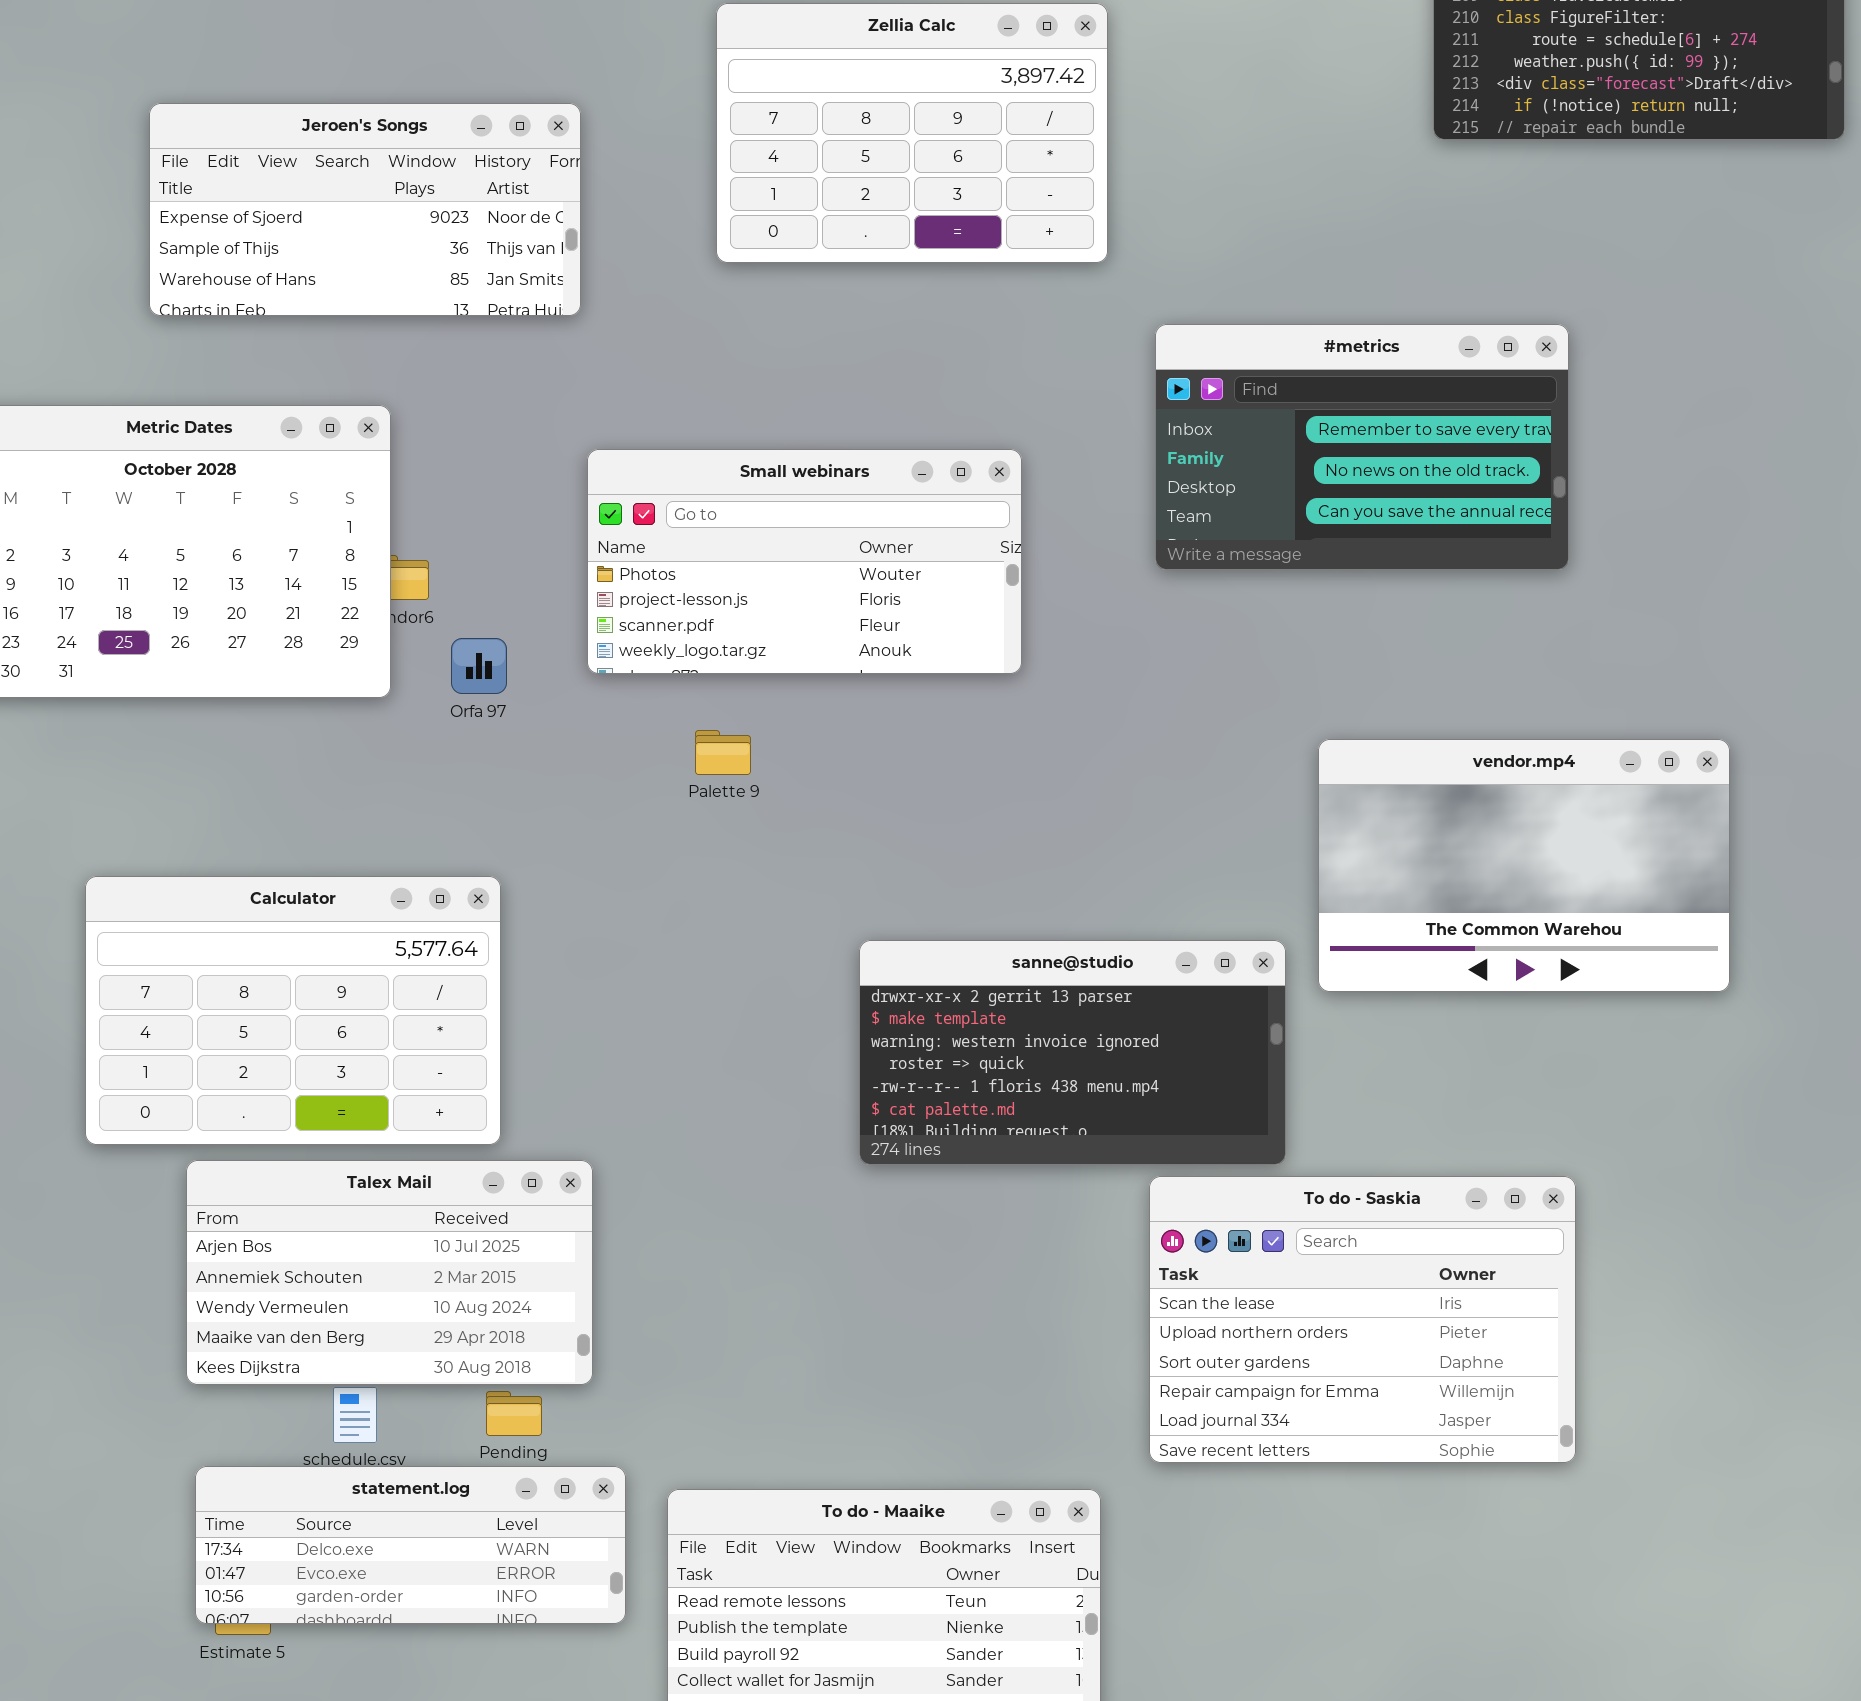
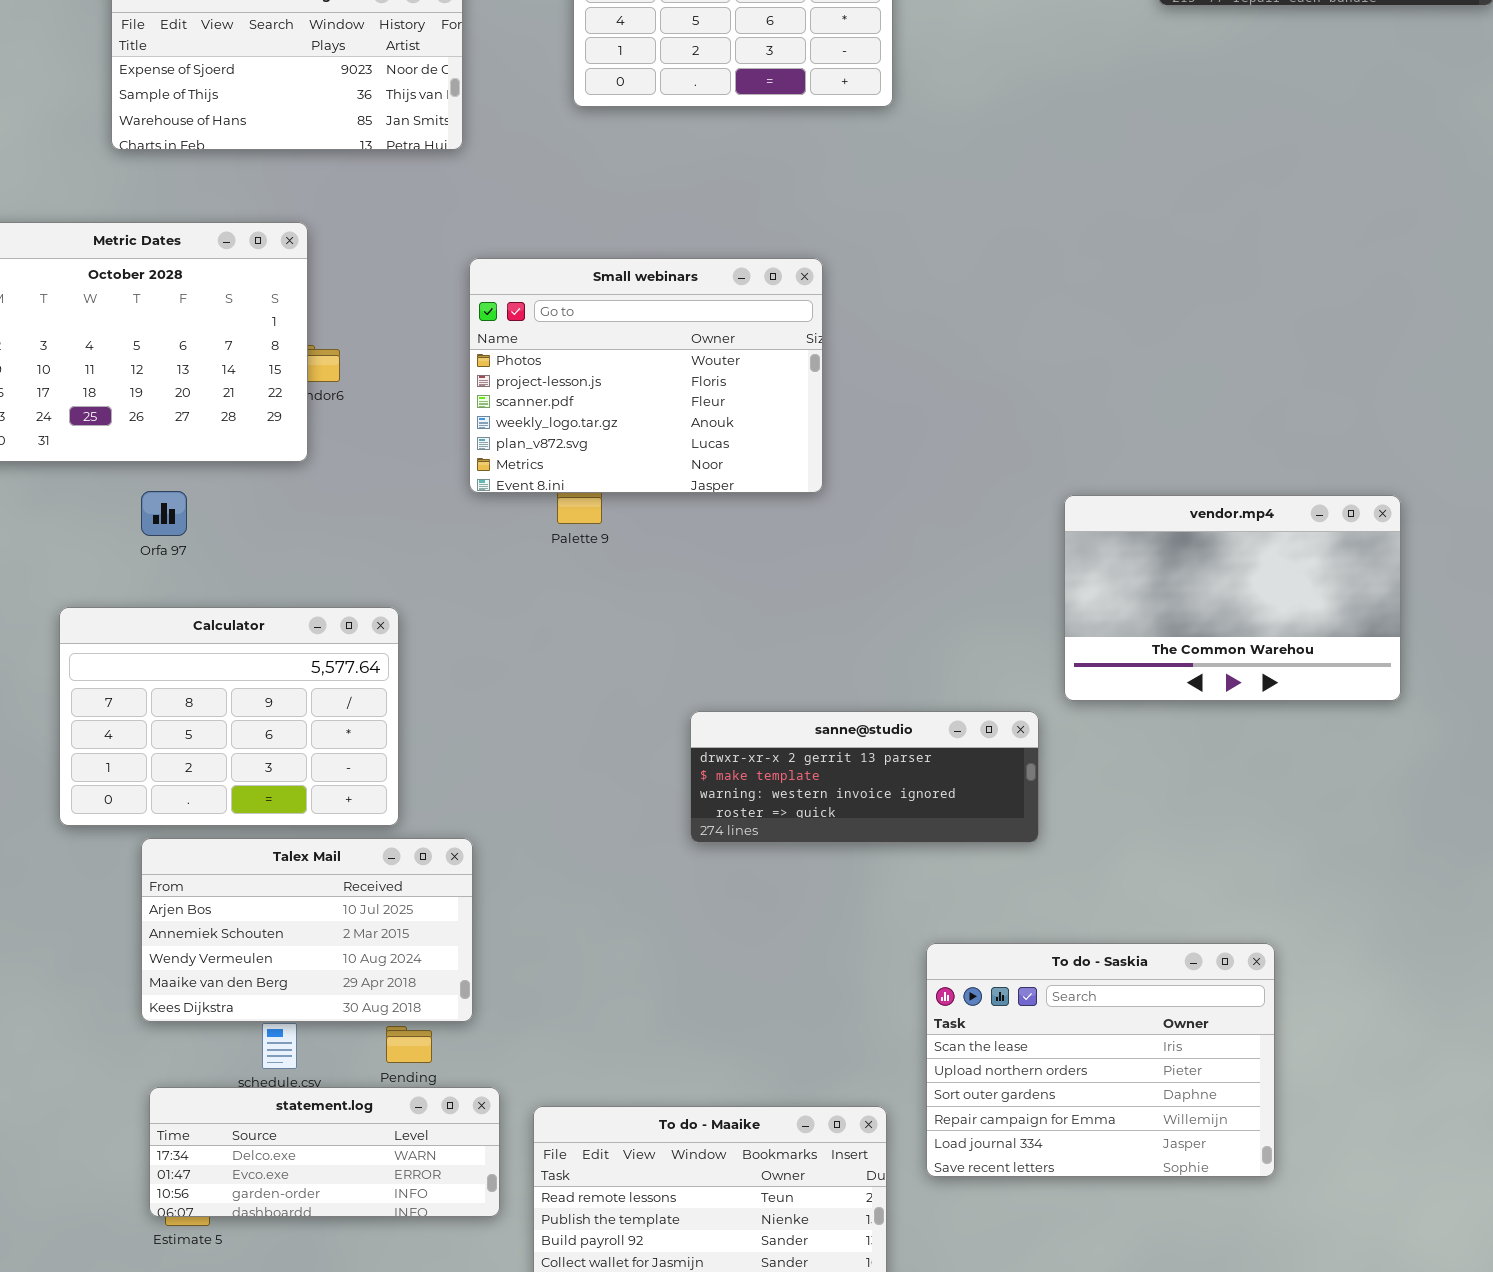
#metrics: [1155,324,1569,570] -> none, closed
Small webinars: [587,449,1022,674] -> [469,258,823,493], resized
Orfa 97: [451,638,507,694] -> [141,491,187,536], moved
sanne@studio: [859,940,1286,1165] -> [690,711,1039,843], resized
To do - Saskia: [1149,1176,1576,1463] -> [926,943,1275,1177], moved

